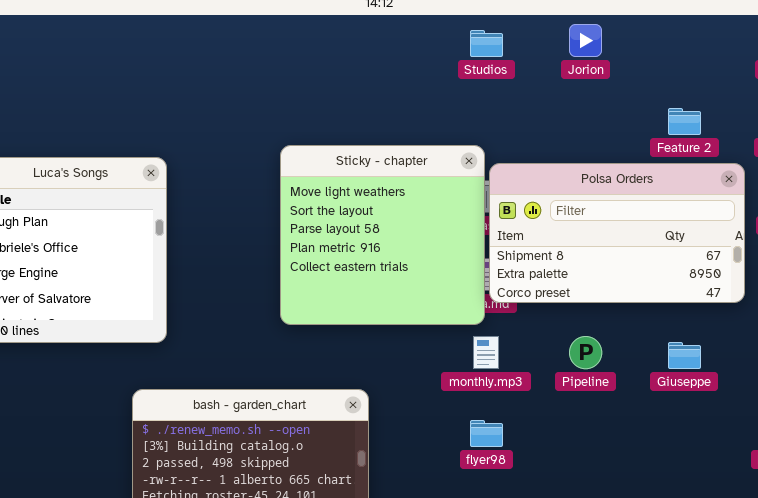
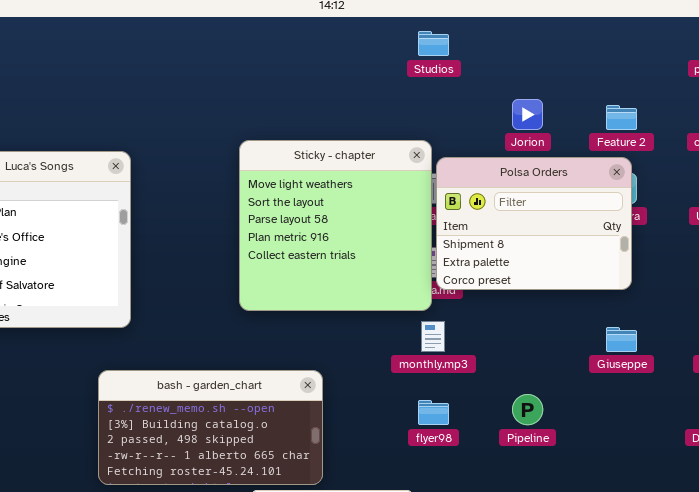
Jorion: [569,24,602,57] -> [512,99,543,130], moved
Polsa Orders: [489,163,745,303] -> [436,157,632,290], resized
Pipeline: [569,336,602,369] -> [512,394,543,425], moved

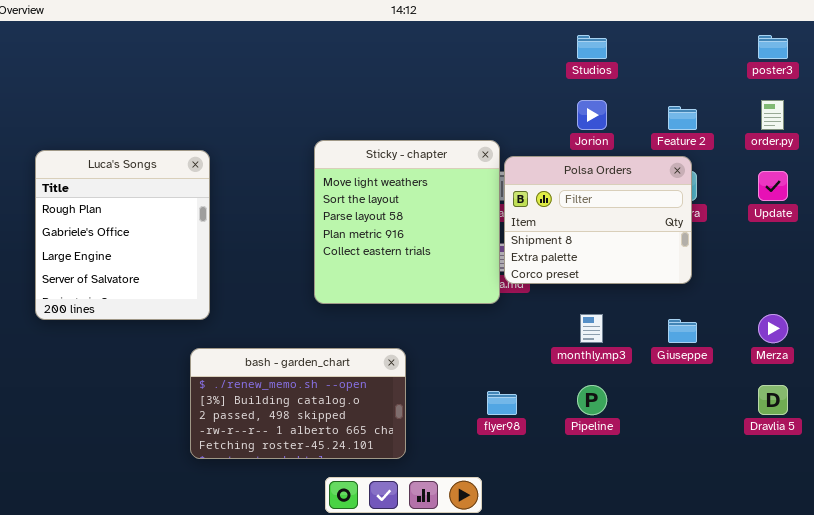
Studios: [418,31,449,56] -> [577,35,607,59], moved
monthly.mp3: [421,321,445,352] -> [580,314,603,343], moved
bash - garden_chart: [98,370,323,485] -> [190,348,406,459], moved

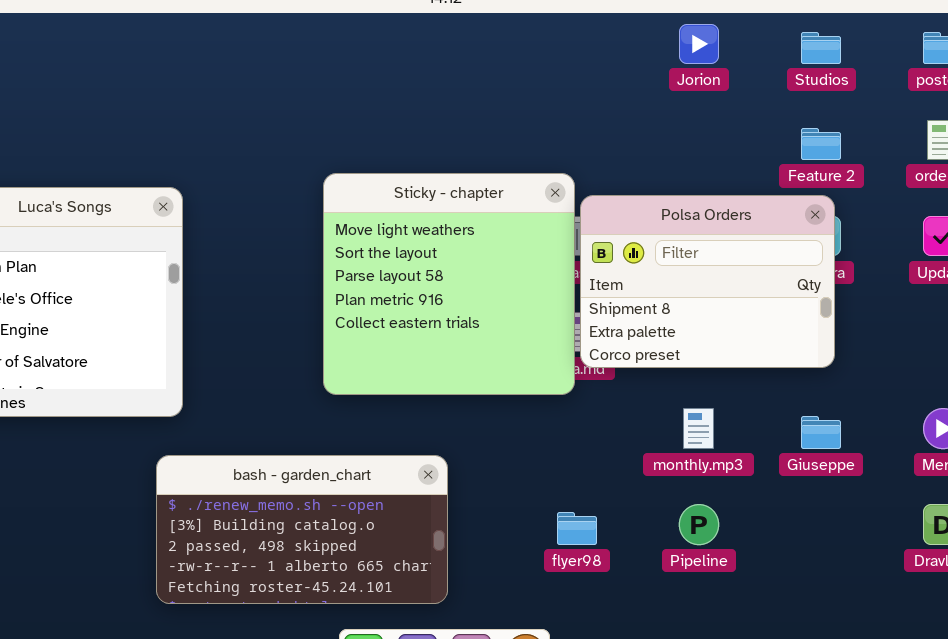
Studios: [577,35,607,59] -> [801,32,841,64], moved
Jorion: [577,100,607,130] -> [679,24,719,64], moved

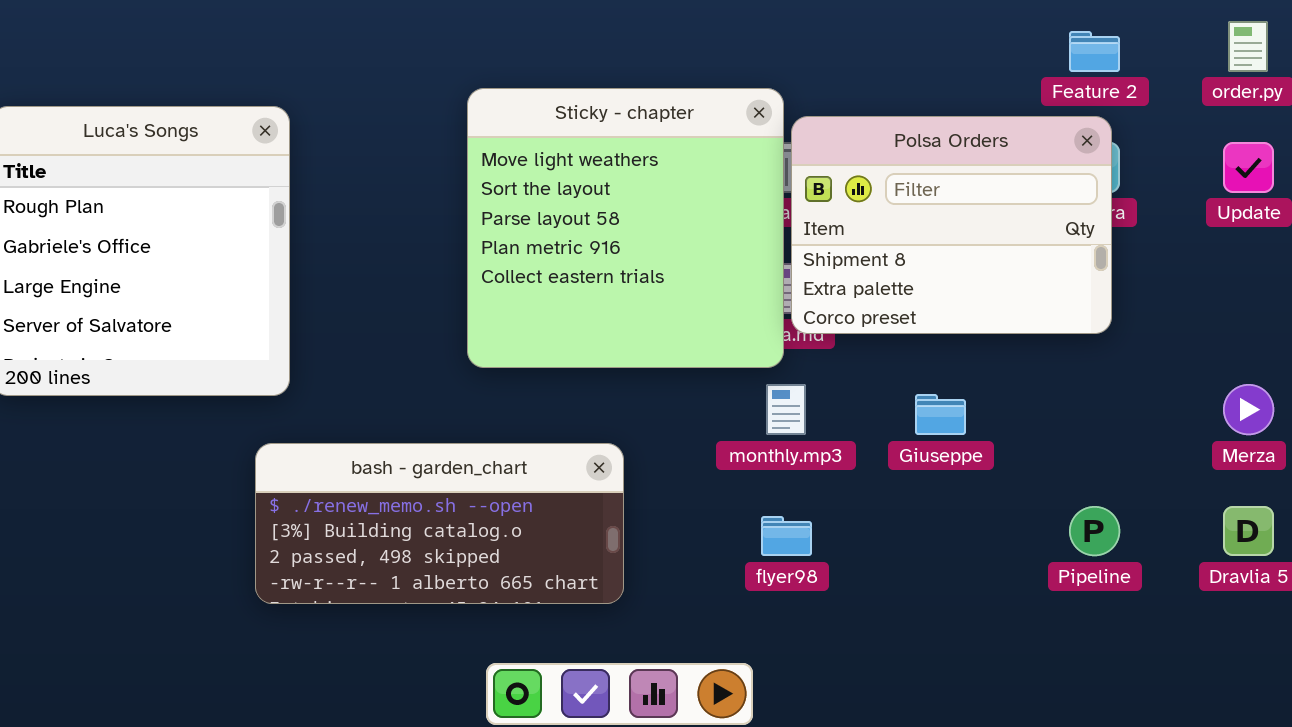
monthly.mp3: [683,408,714,449] -> [766,384,806,435], moved
Giuseppe: [801,416,841,449] -> [915,394,966,435], moved
bash - garden_chart: [156,455,448,604] -> [255,443,624,604], resized
Pipeline: [679,504,719,545] -> [1069,506,1120,556], moved

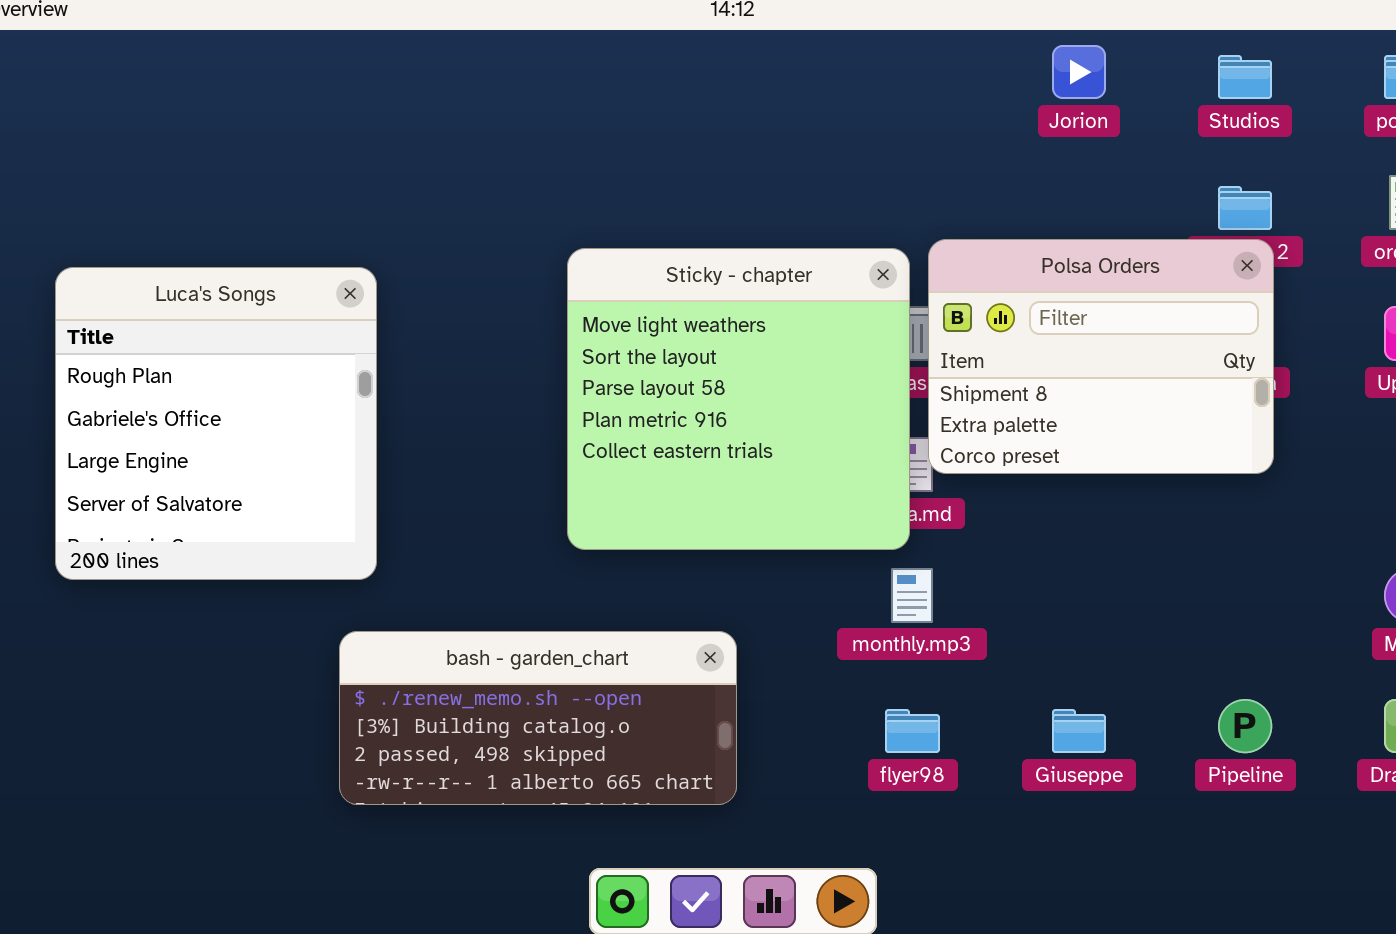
Polsa Orders: [791,116,1112,334] -> [928,239,1274,474], moved
Giuseppe: [915,394,966,435] -> [1052,709,1106,753], moved

